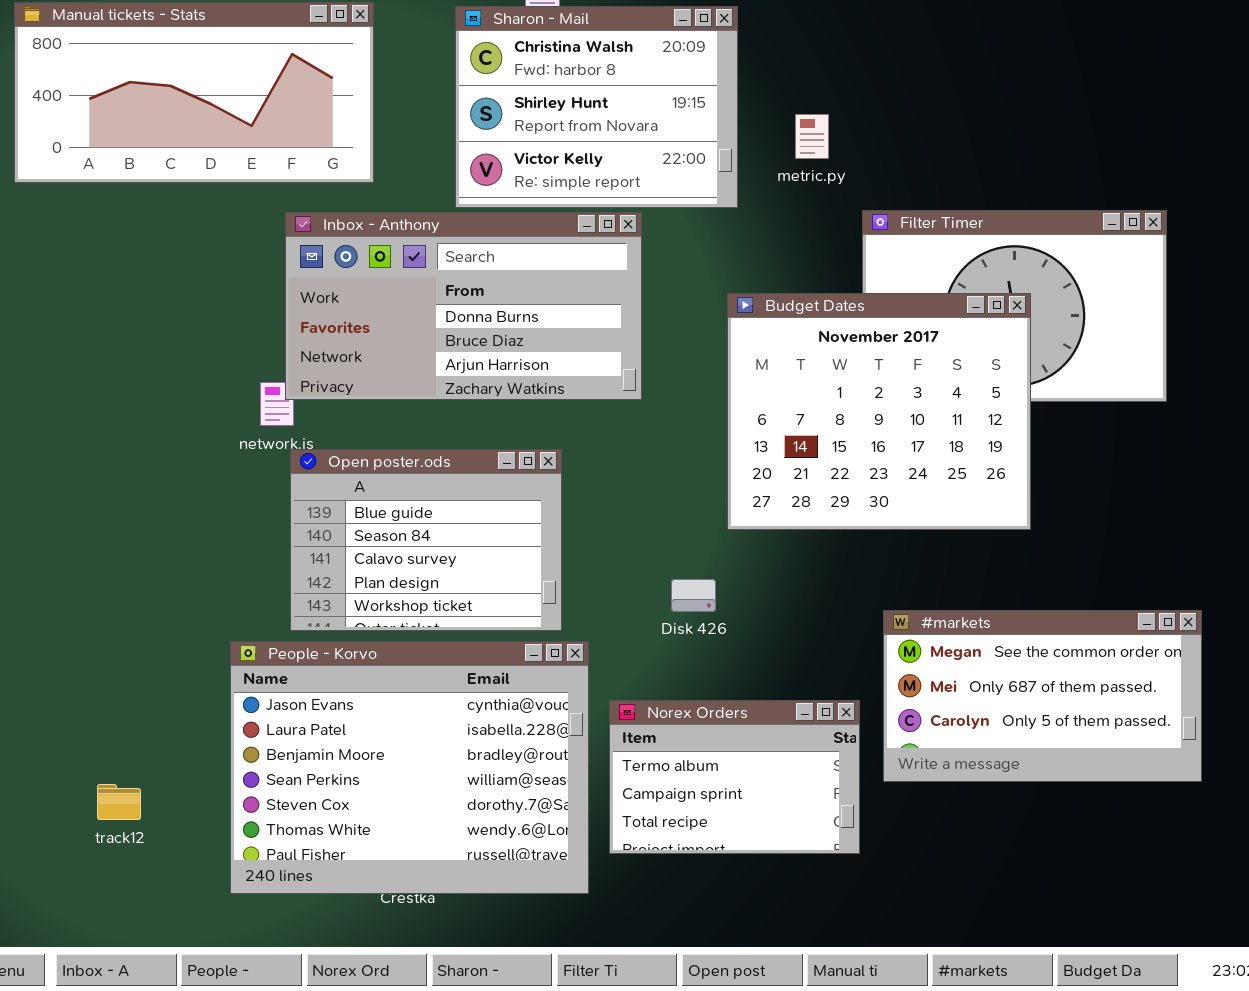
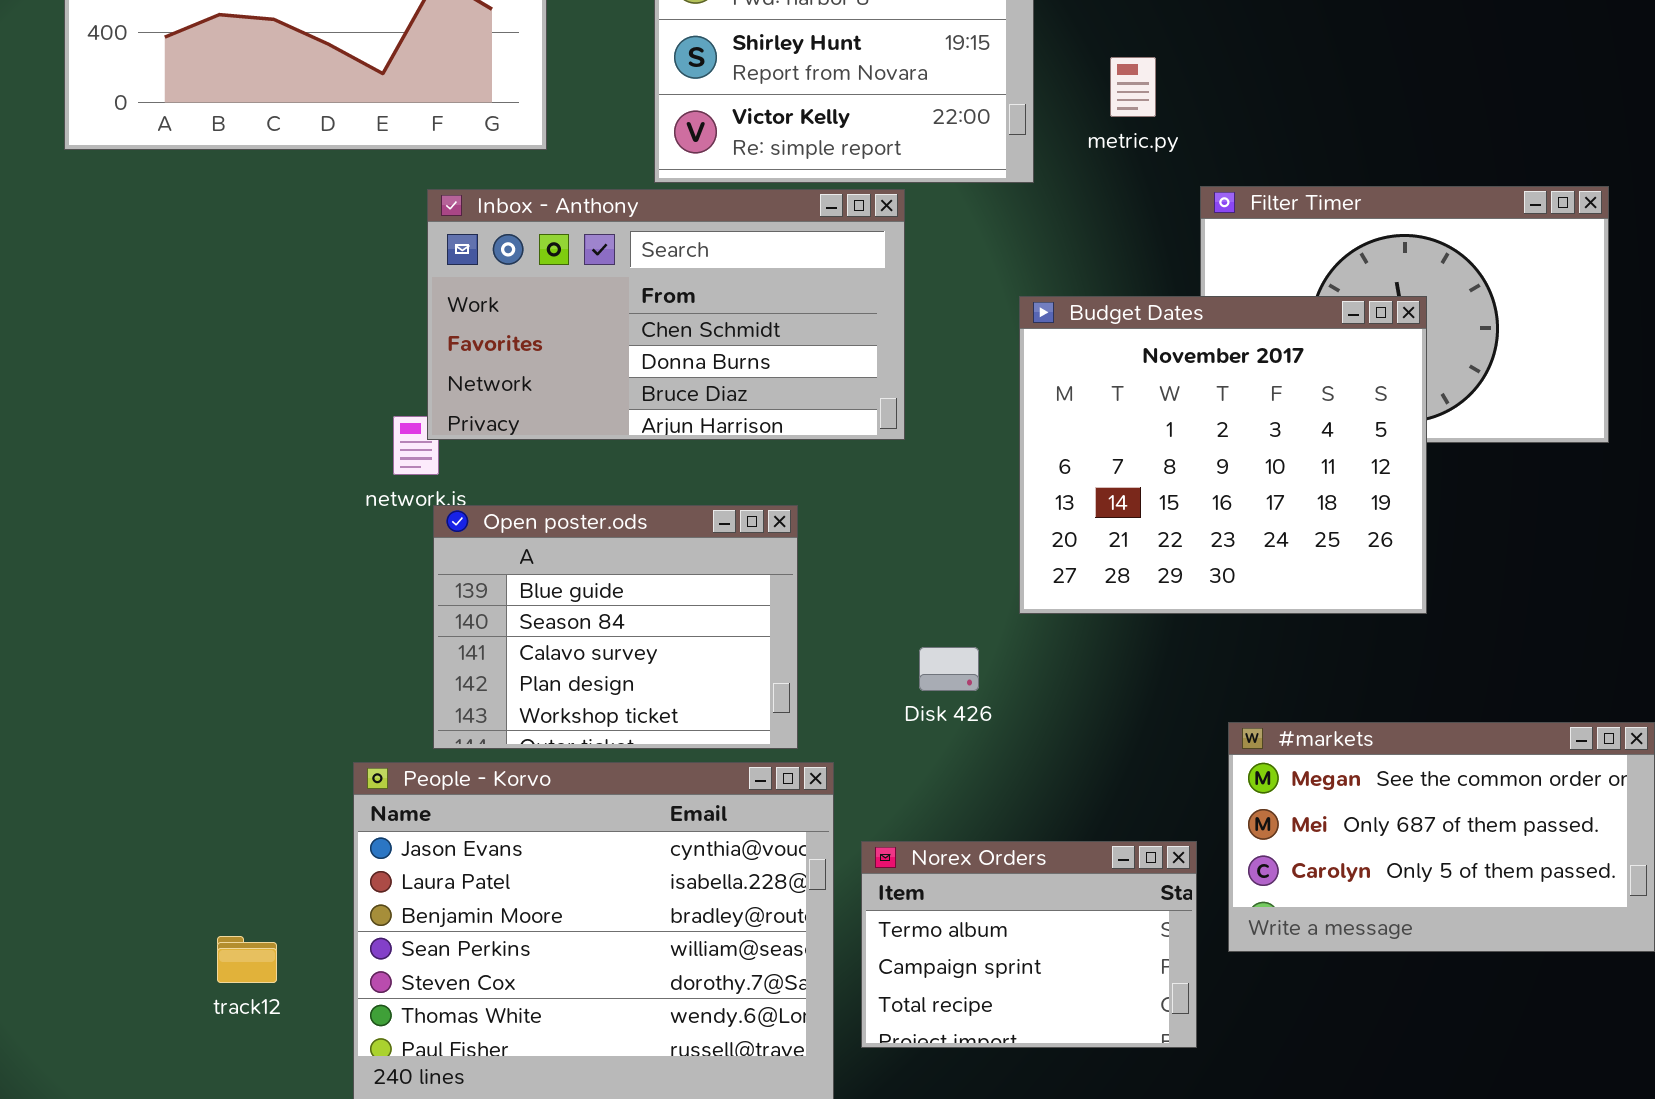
Inbox - Anthony: [285,212,642,400] -> [427,189,905,440], scrolled up 1 row
Disk 426: [671,579,716,612] -> [919,647,979,691], moved
track12: [97,784,141,820] -> [217,936,277,983], moved

